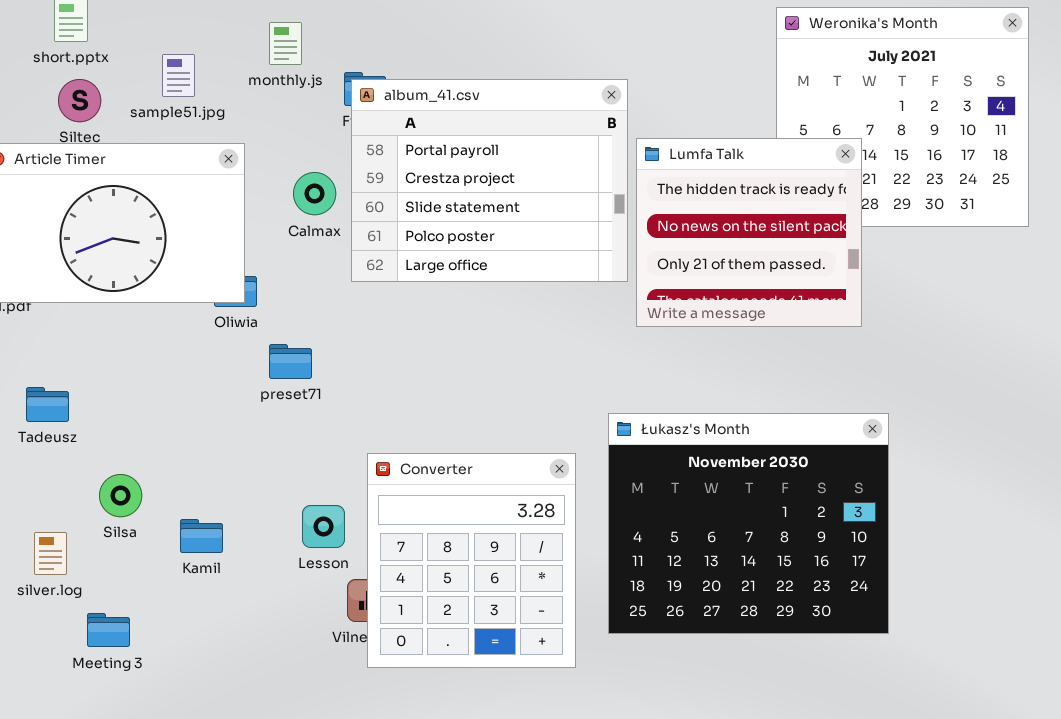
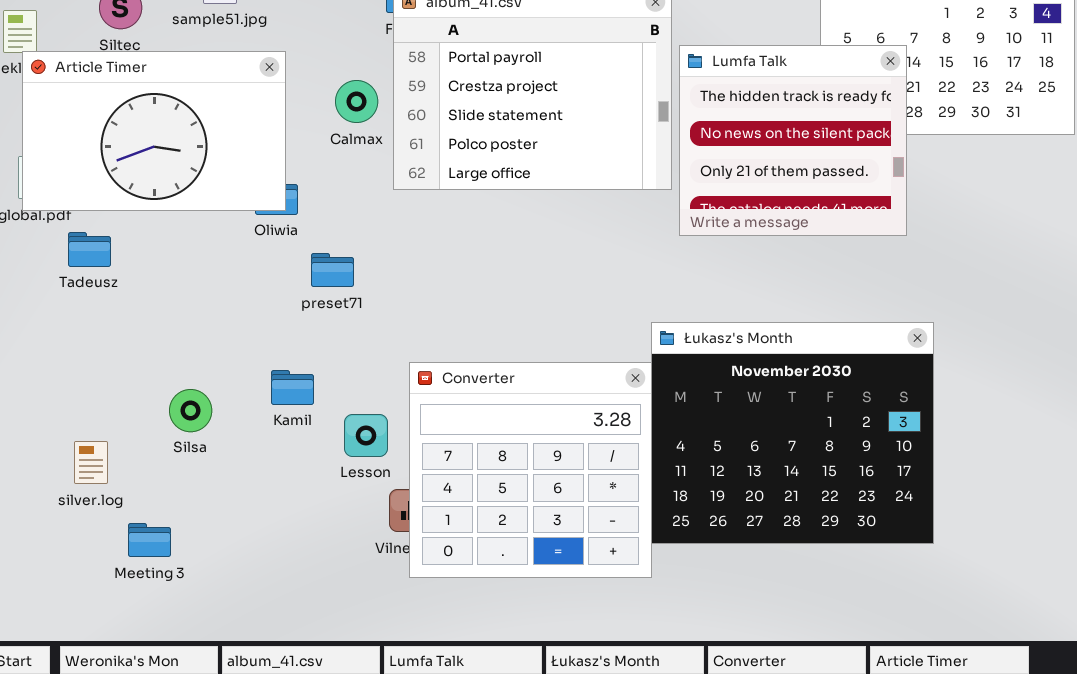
Tadeusz: [26,387,69,422] -> [68,232,111,267], moved
Converter: [367,453,576,668] -> [409,362,652,578], resized
Silsa: [99,474,142,517] -> [169,389,212,432], moved
Kamil: [180,519,223,553] -> [271,370,314,405], moved

